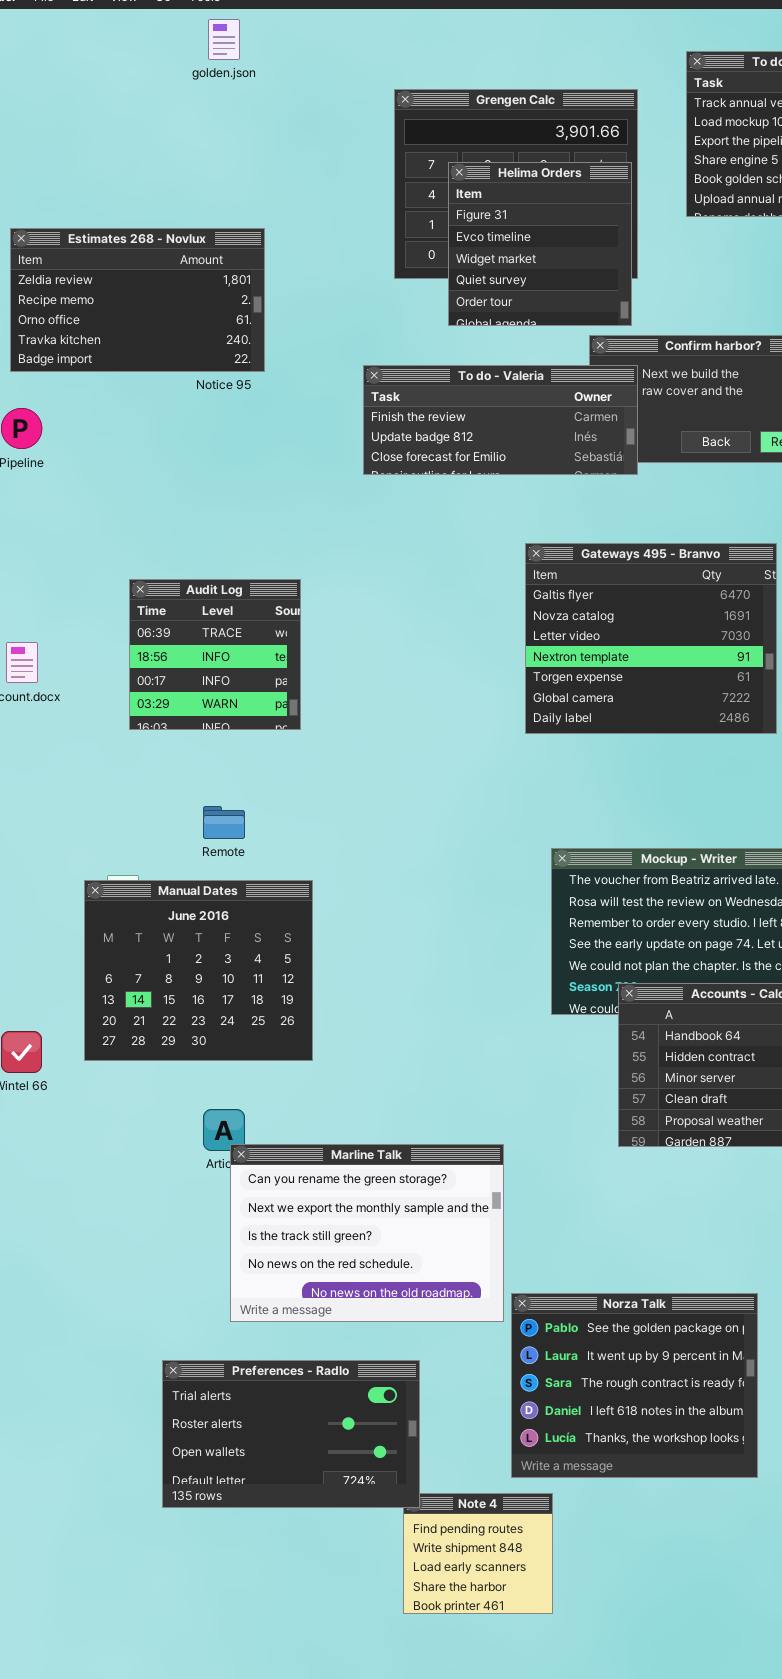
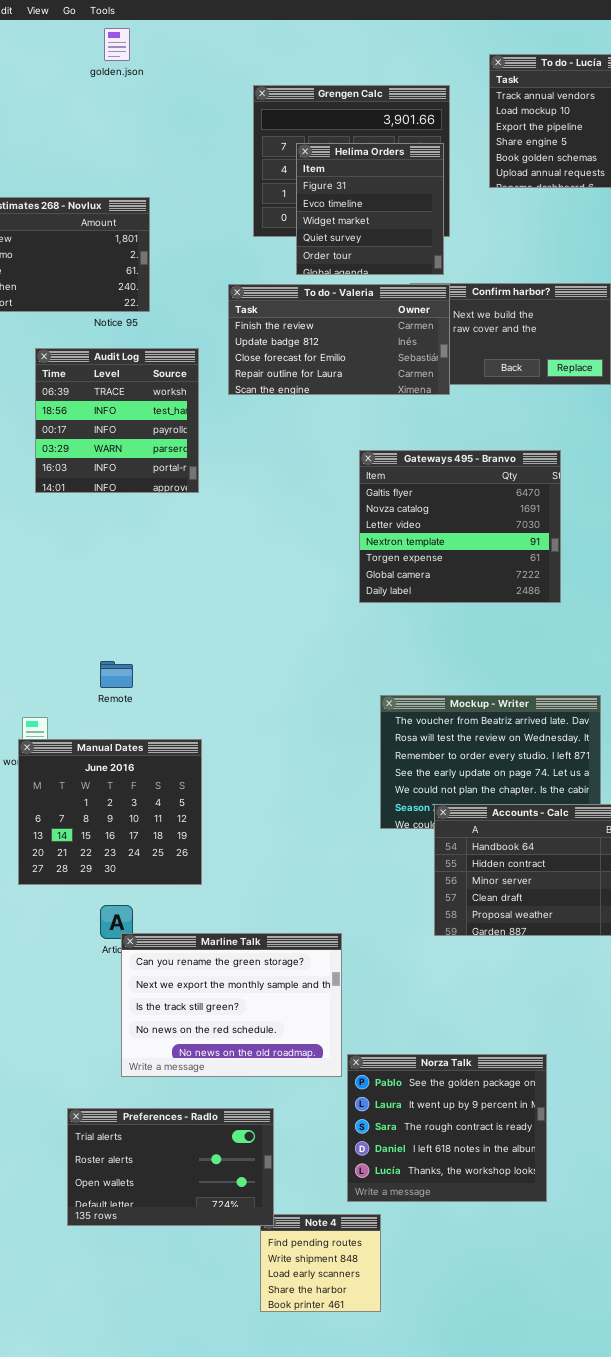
To do - Valeria: [363,365,638,475] -> [228,284,450,395], resized
Audit Log: [129,579,301,730] -> [35,348,199,493], moved, resized
Manual Dates: [84,880,313,1061] -> [18,739,202,885], moved

